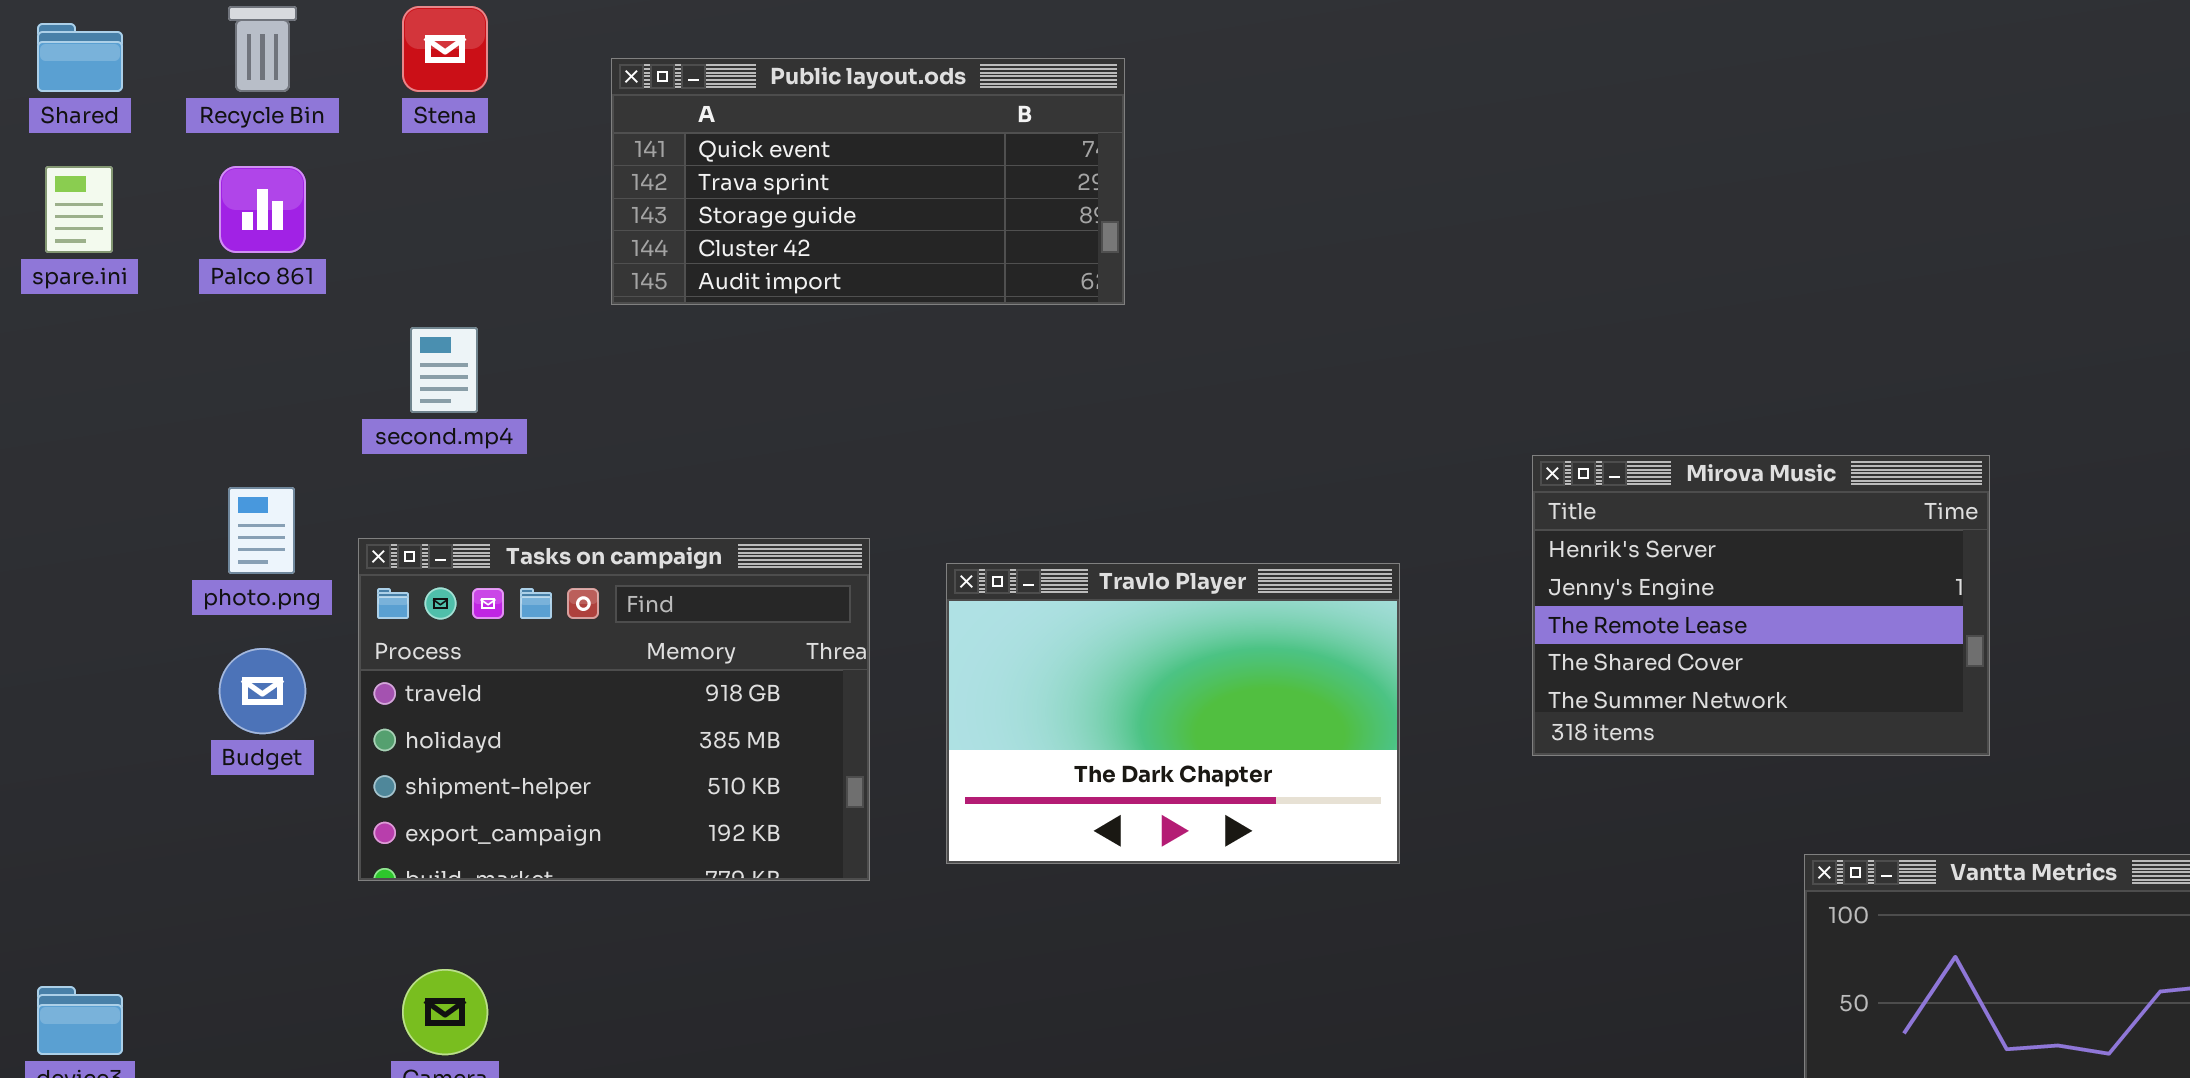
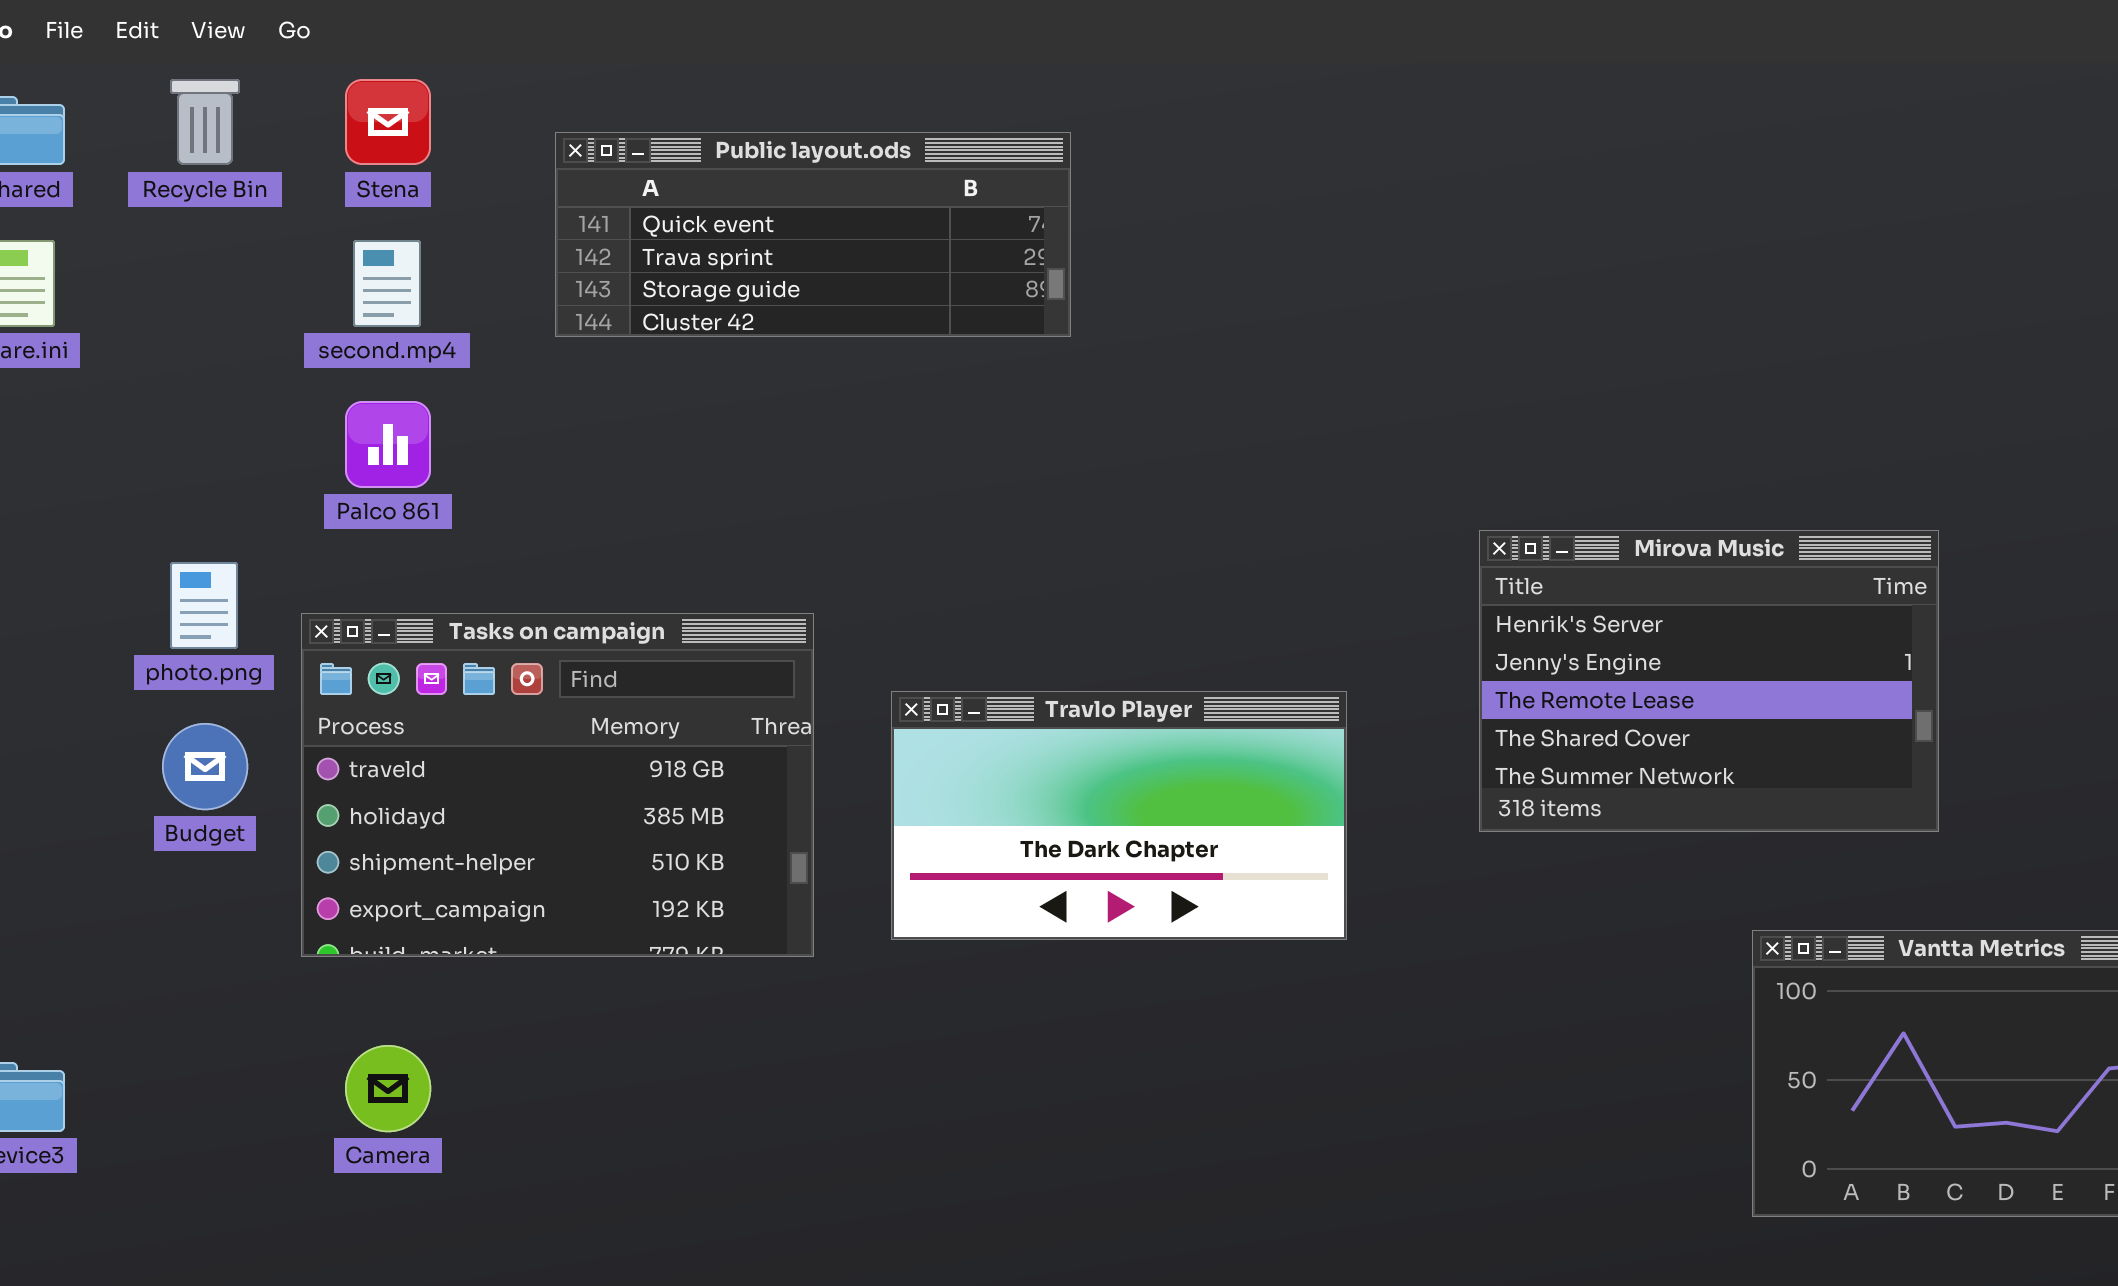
Public layout.ods: [611,58,1125,305] -> [555,132,1071,337], resized
Palco 861: [219,166,306,253] -> [345,401,431,488], moved
second.mp4: [410,327,478,413] -> [353,240,421,327], moved
Travlo Player: [946,563,1400,864] -> [891,691,1347,940], resized

